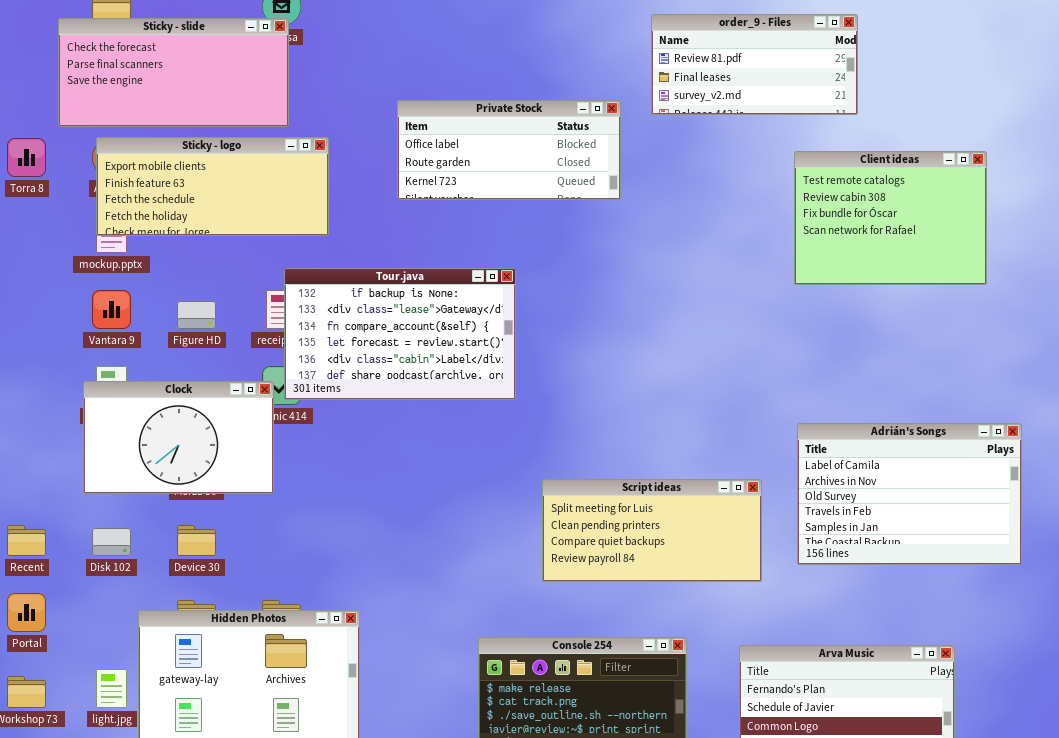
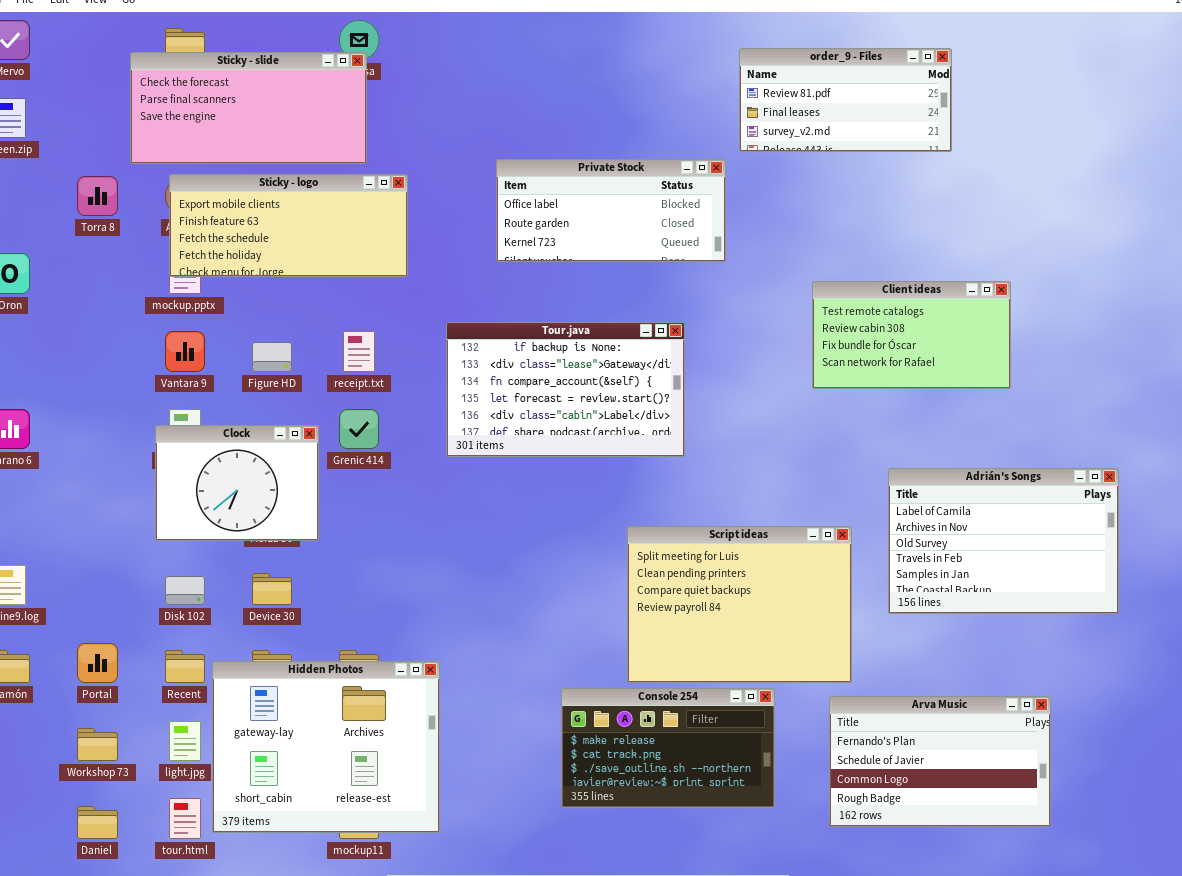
Private Stock: [397,100,621,200] -> [496,159,726,262], moved
Client ideas: [794,151,987,285] -> [812,281,1011,389], moved, resized
Tour.java: [284,268,516,400] -> [446,322,685,457], moved
Clock: [83,381,274,494] -> [155,425,319,541], resized
Script ideas: [542,479,762,582] -> [627,526,852,683], resized
Recent: [7,525,46,556] -> [165,650,205,683], moved

